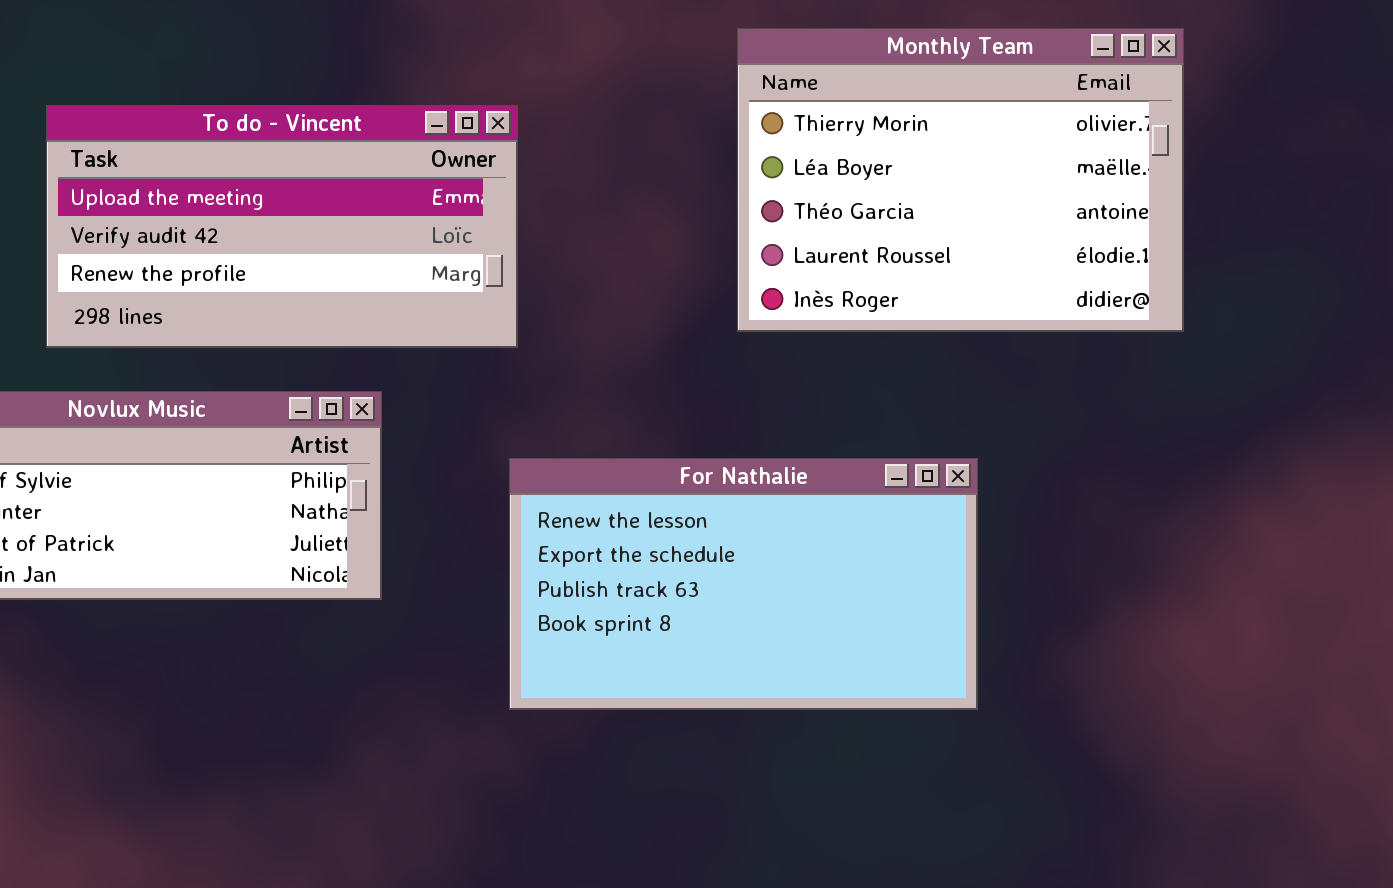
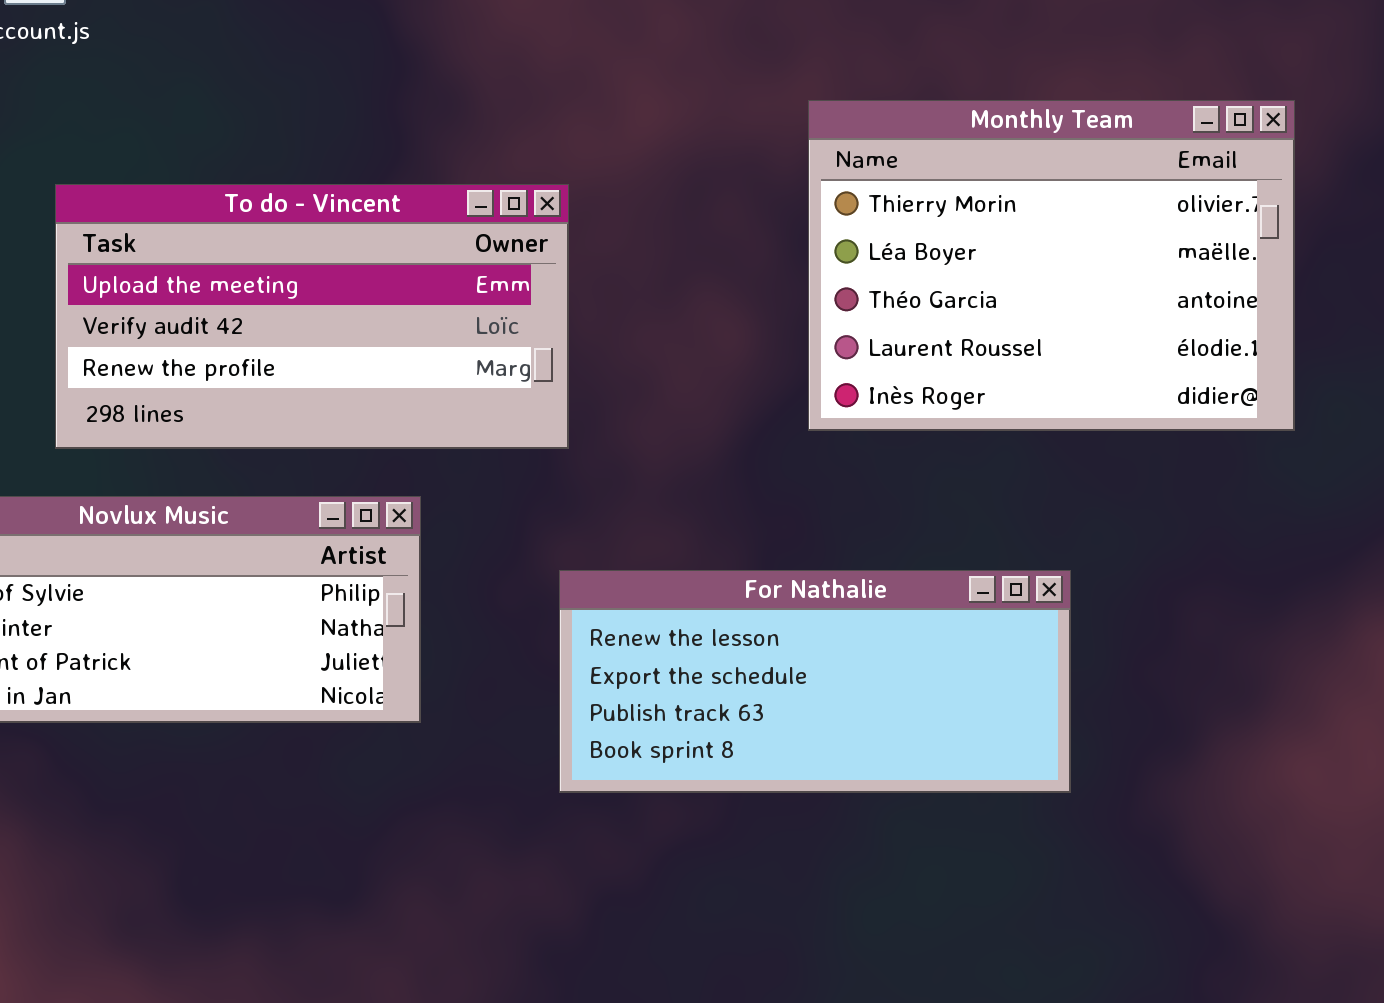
For Nathalie: [509,458,978,710] -> [559,570,1071,793], resized

